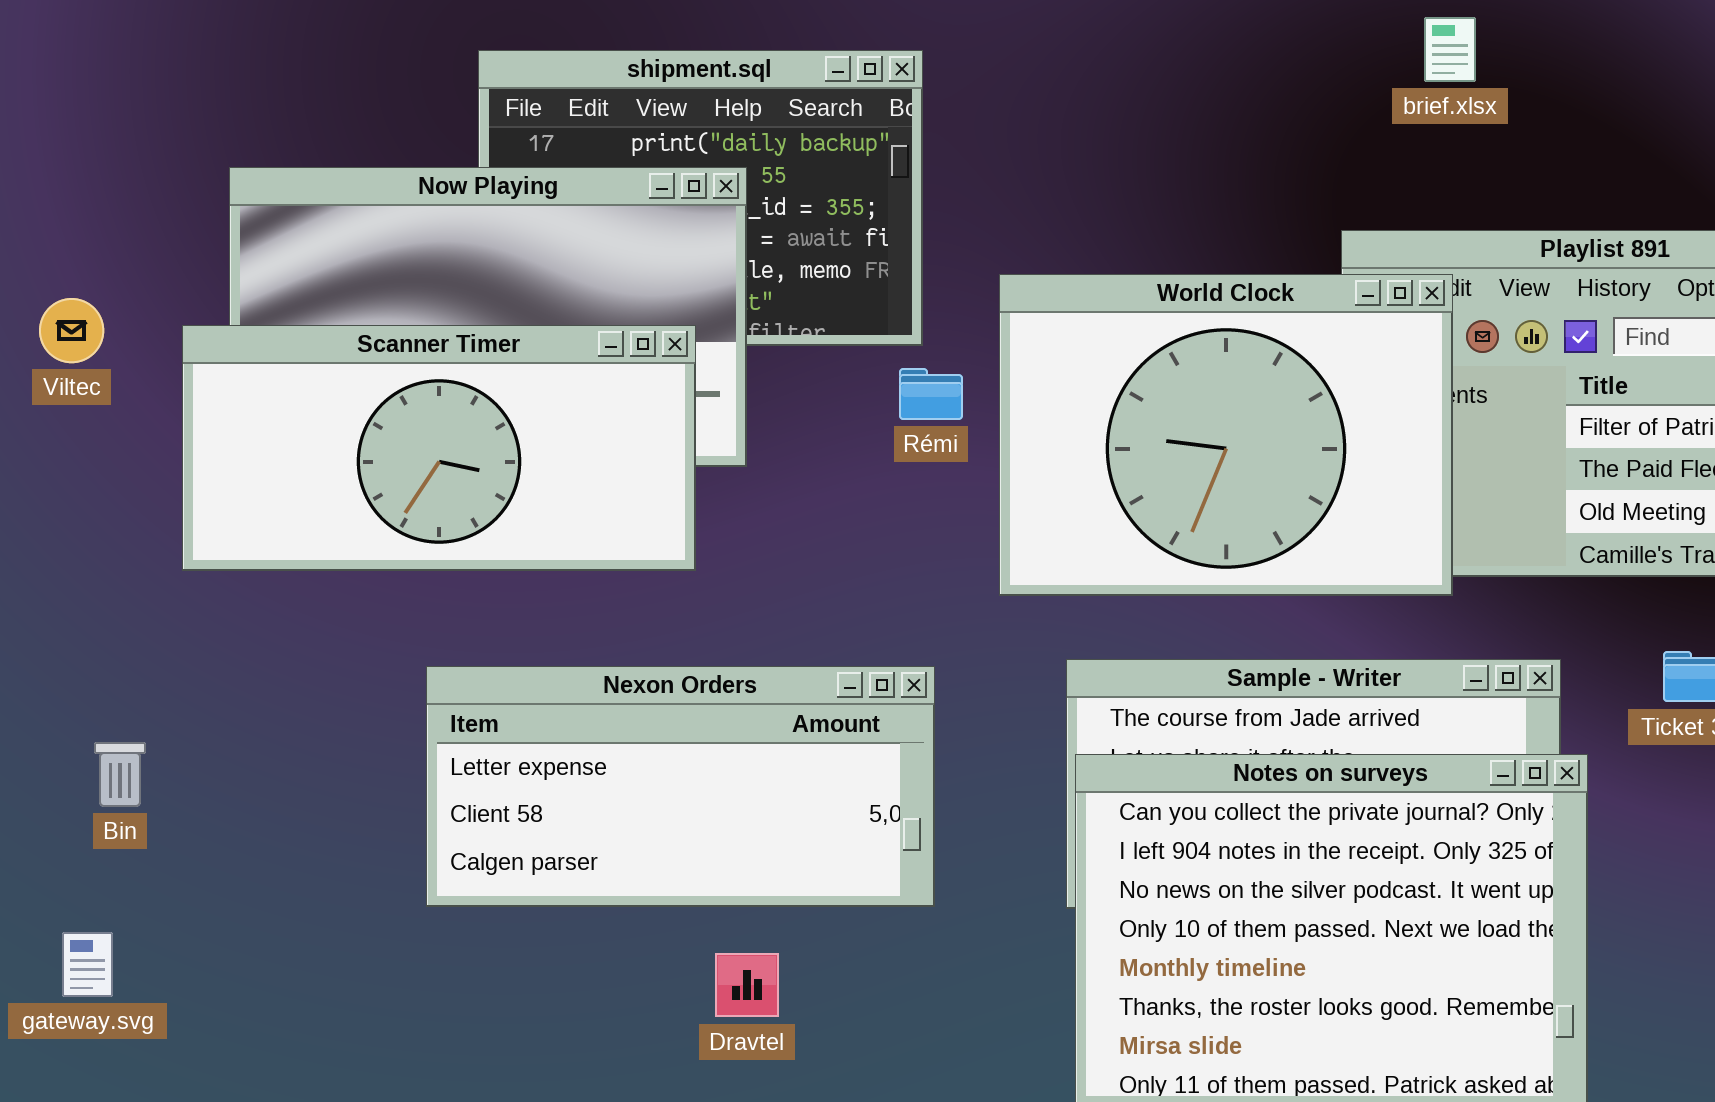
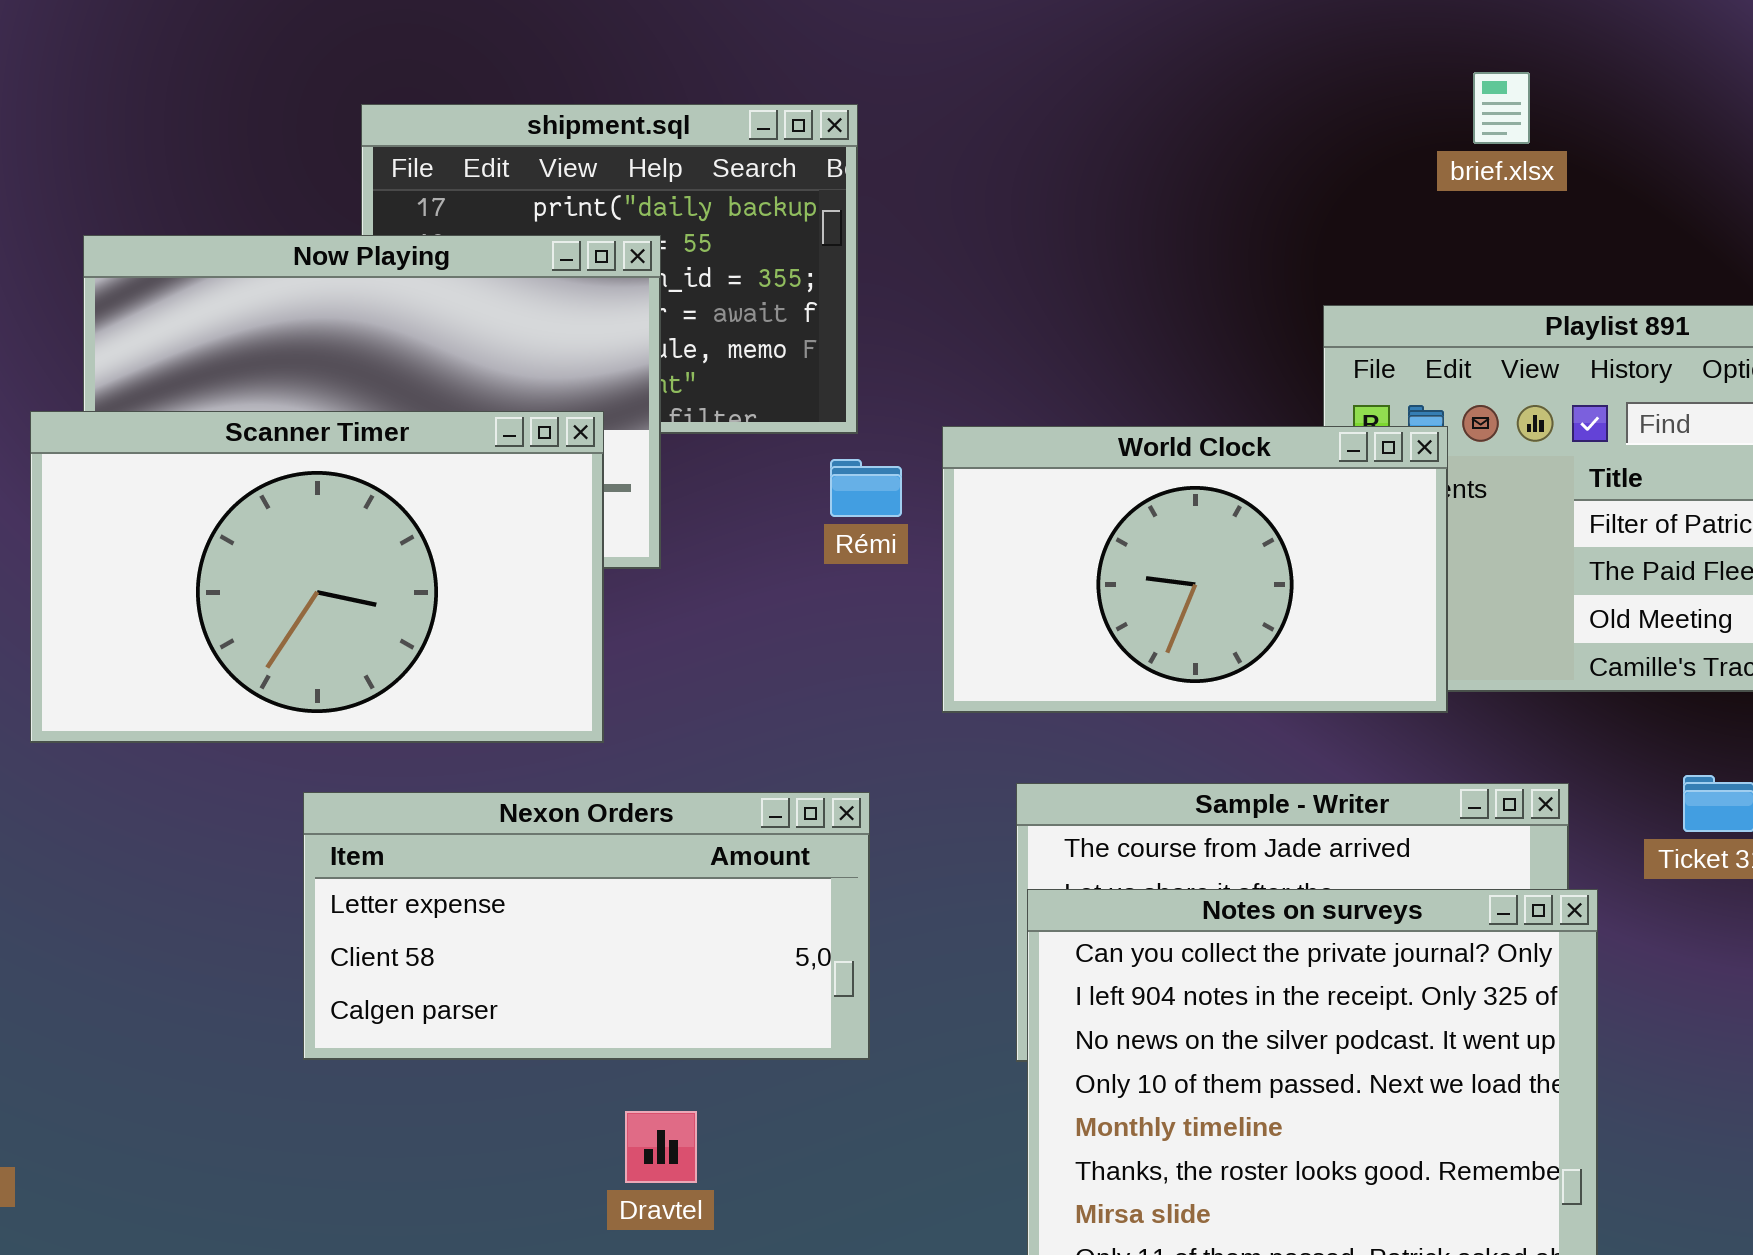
brief.xlsx: [1424,17,1476,82] -> [1473,72,1530,144], moved
World Clock: [999,274,1453,596] -> [942,426,1448,713], resized
Scanner Timer: [182,325,696,571] -> [30,411,604,743], resized

